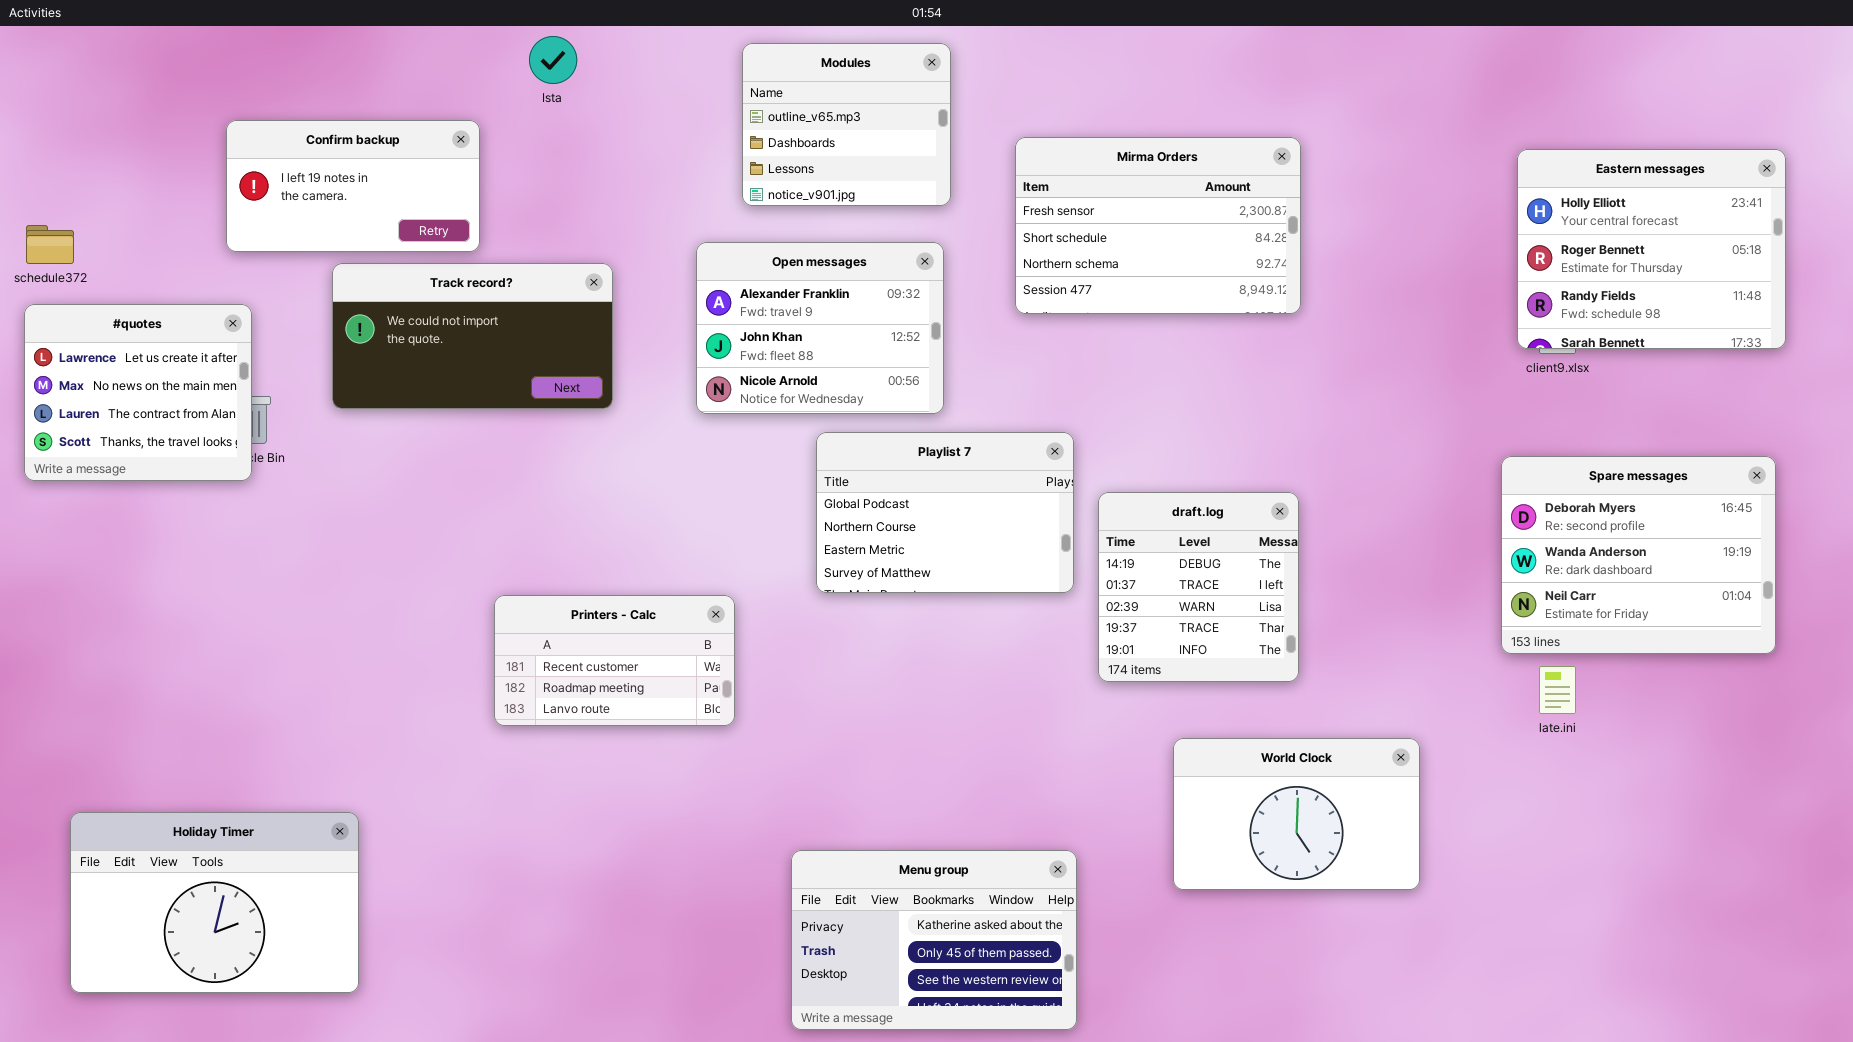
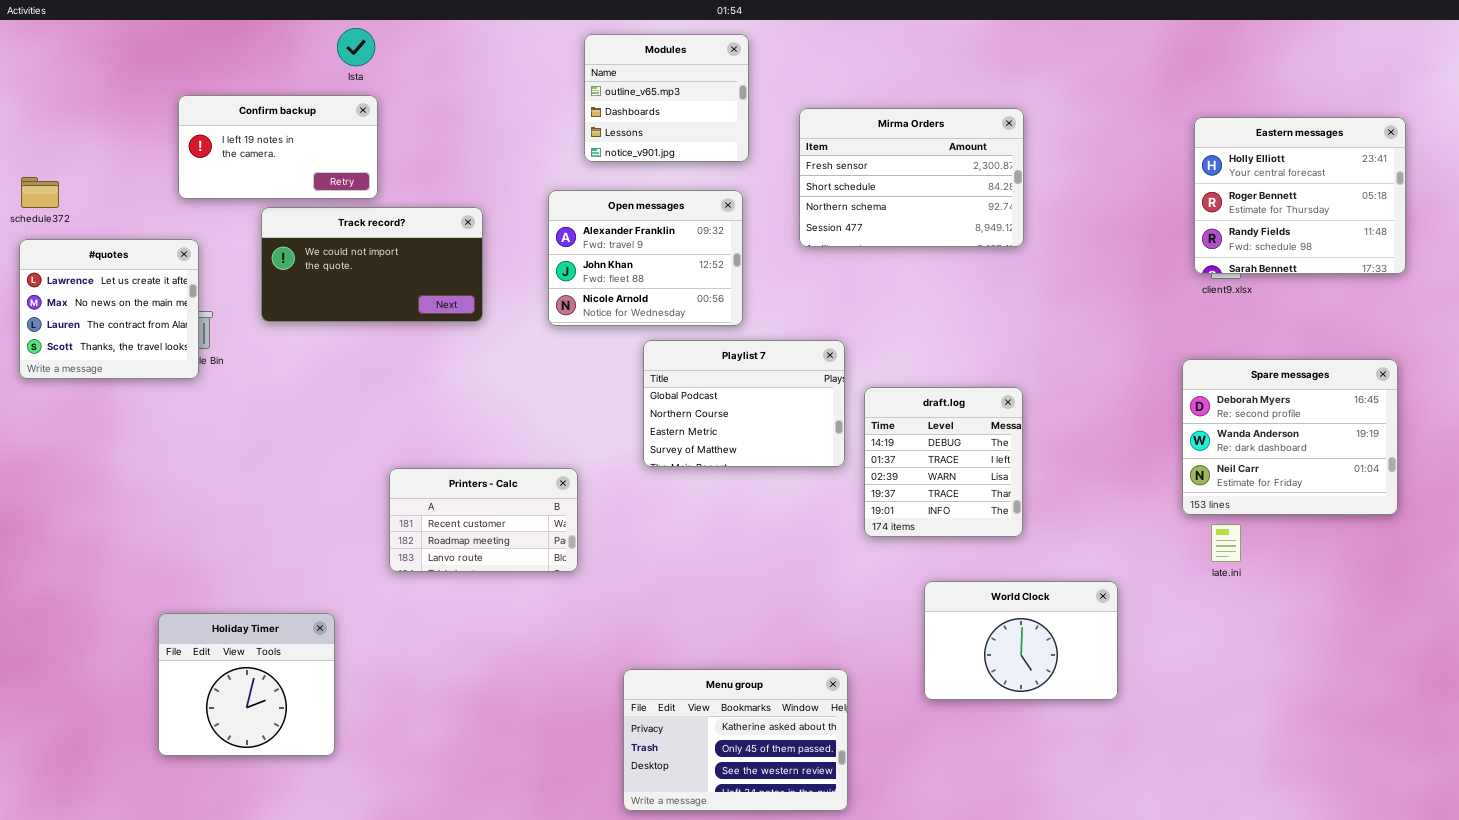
Ista: [529,36,577,84] -> [337,28,375,66], moved
Holiday Timer: [70,812,359,993] -> [158,613,335,756], moved, resized

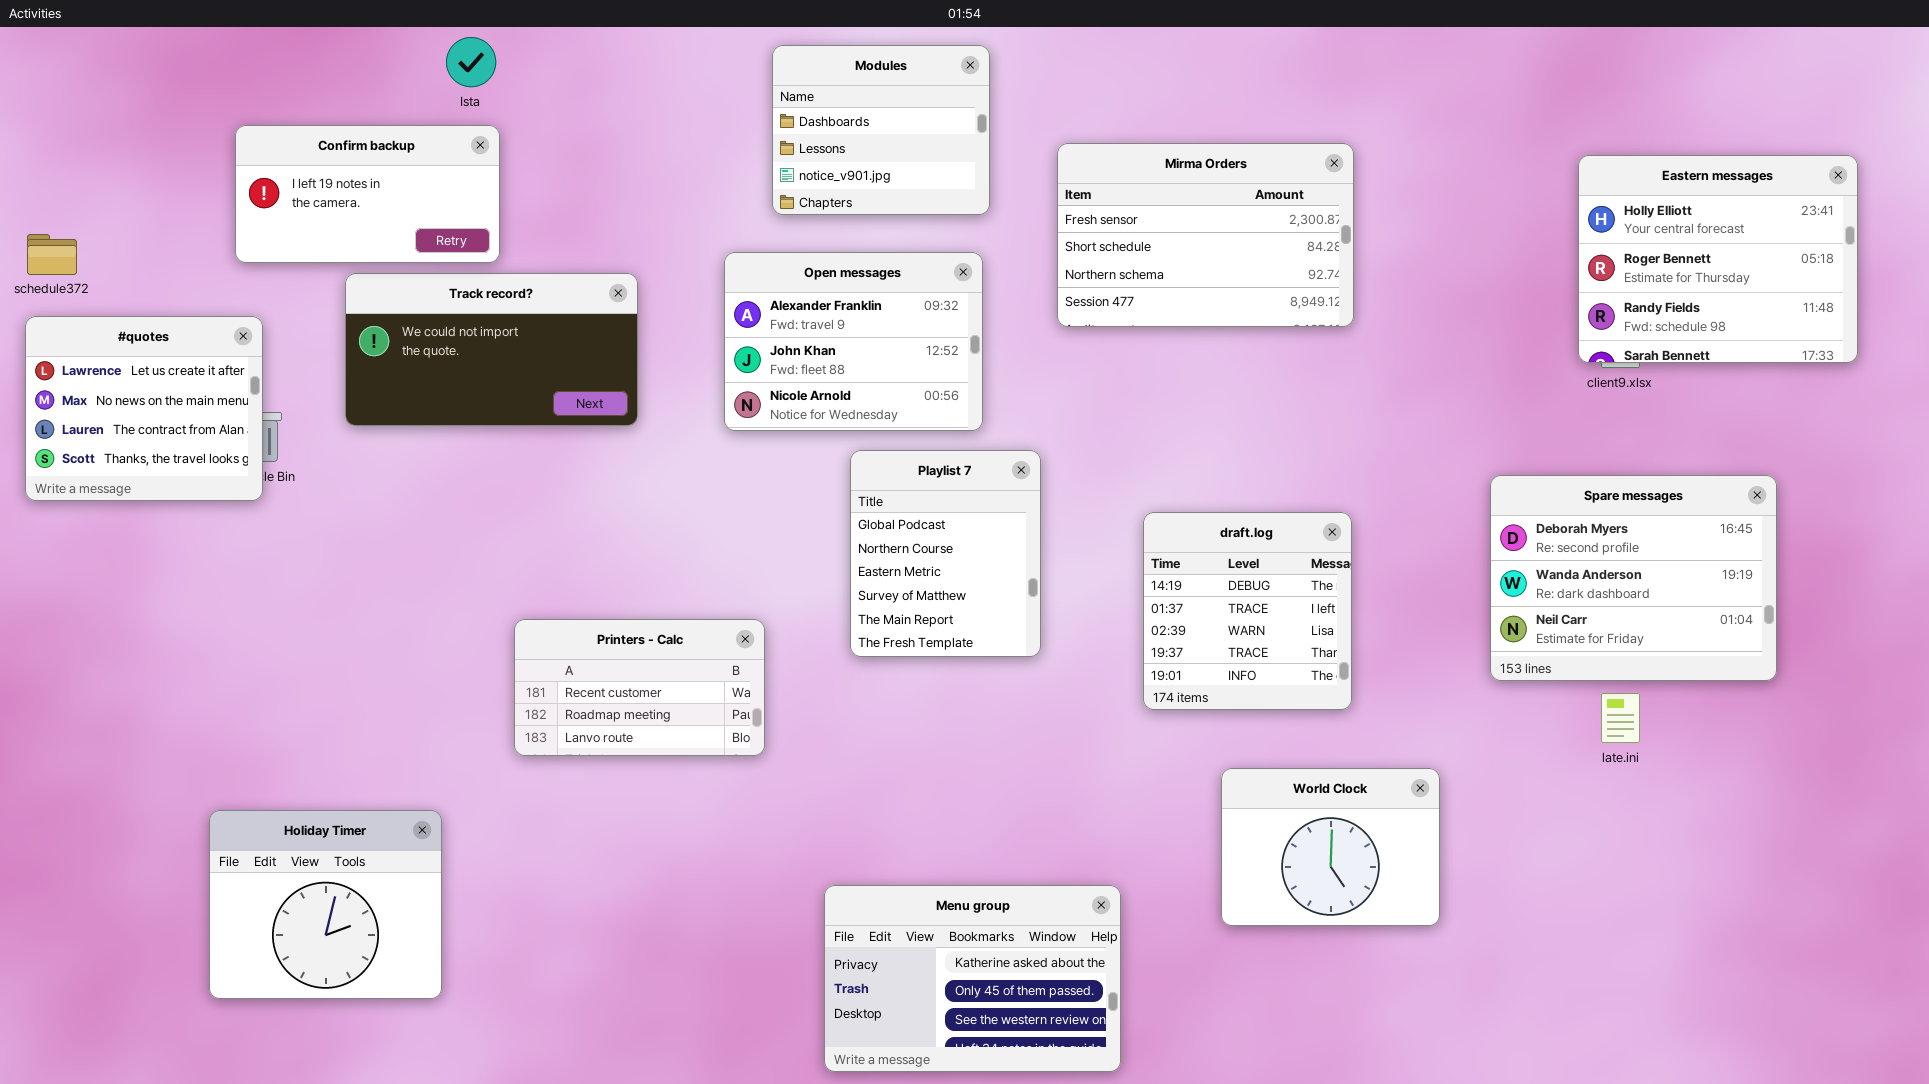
Modules: [584,34,749,162] -> [772,45,990,215], scrolled down 1 row
Playlist 7: [643,340,845,467] -> [850,450,1041,657], resized
Spare messages: [1182,359,1398,515] -> [1490,475,1777,681], moved
World Clock: [924,581,1118,700] -> [1221,768,1440,926], resized

